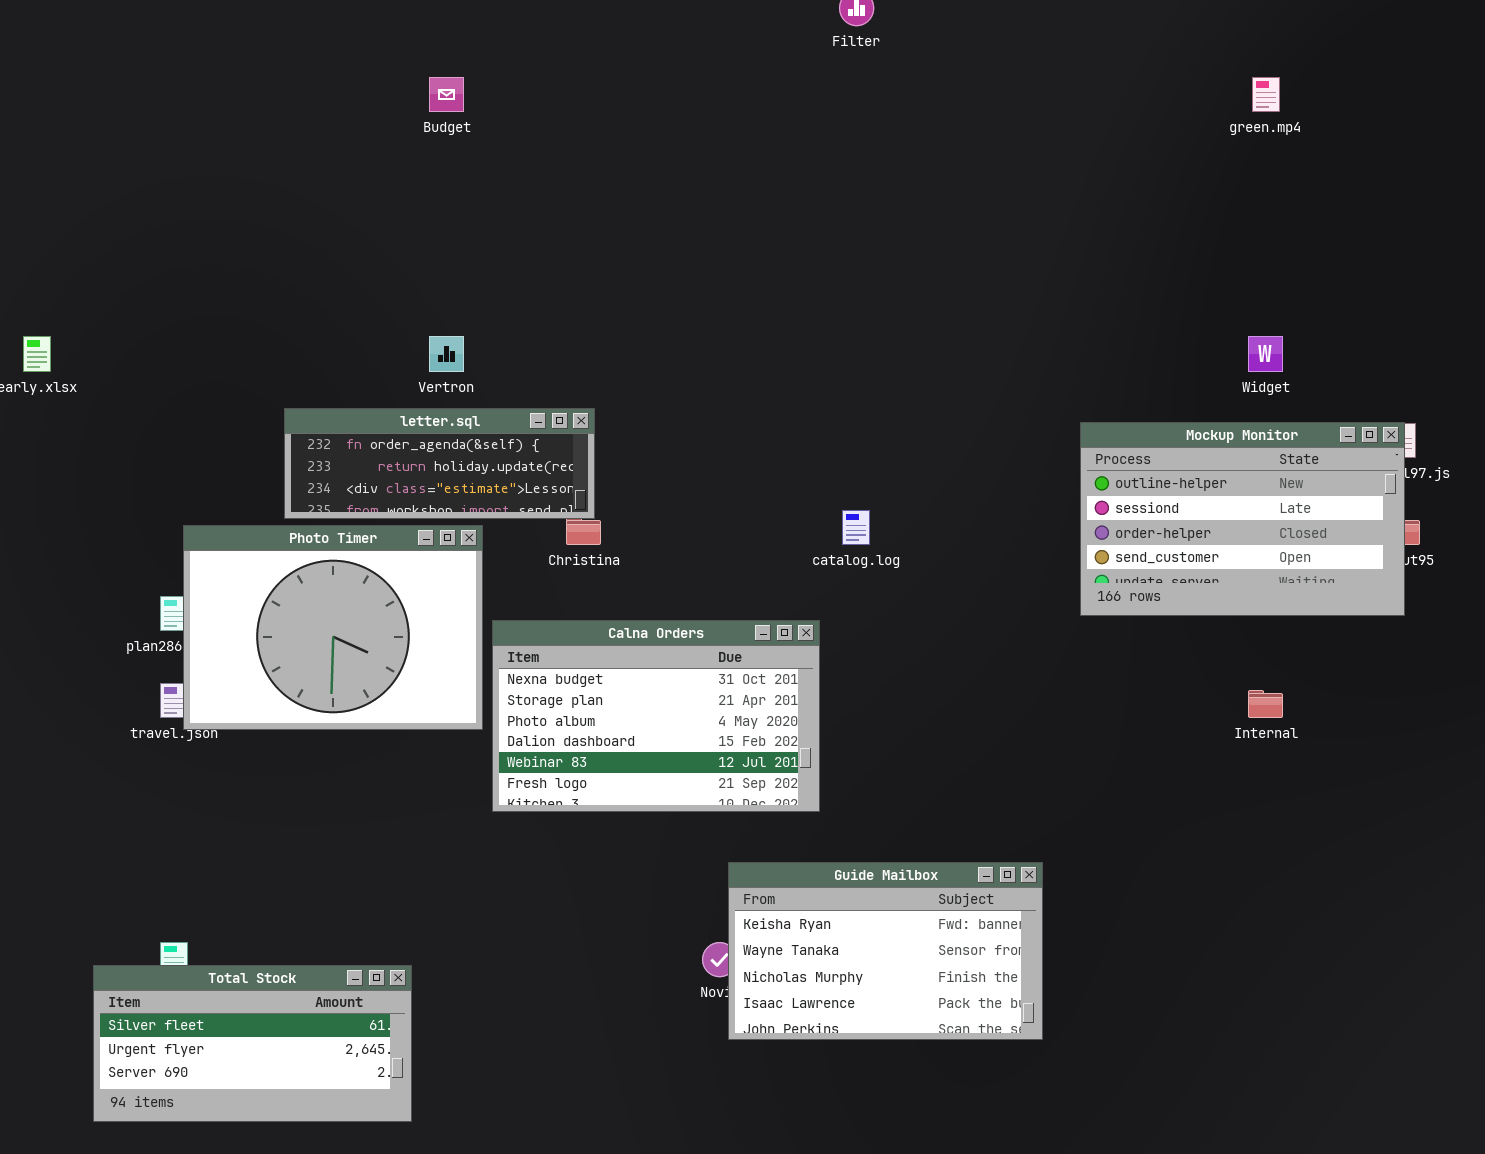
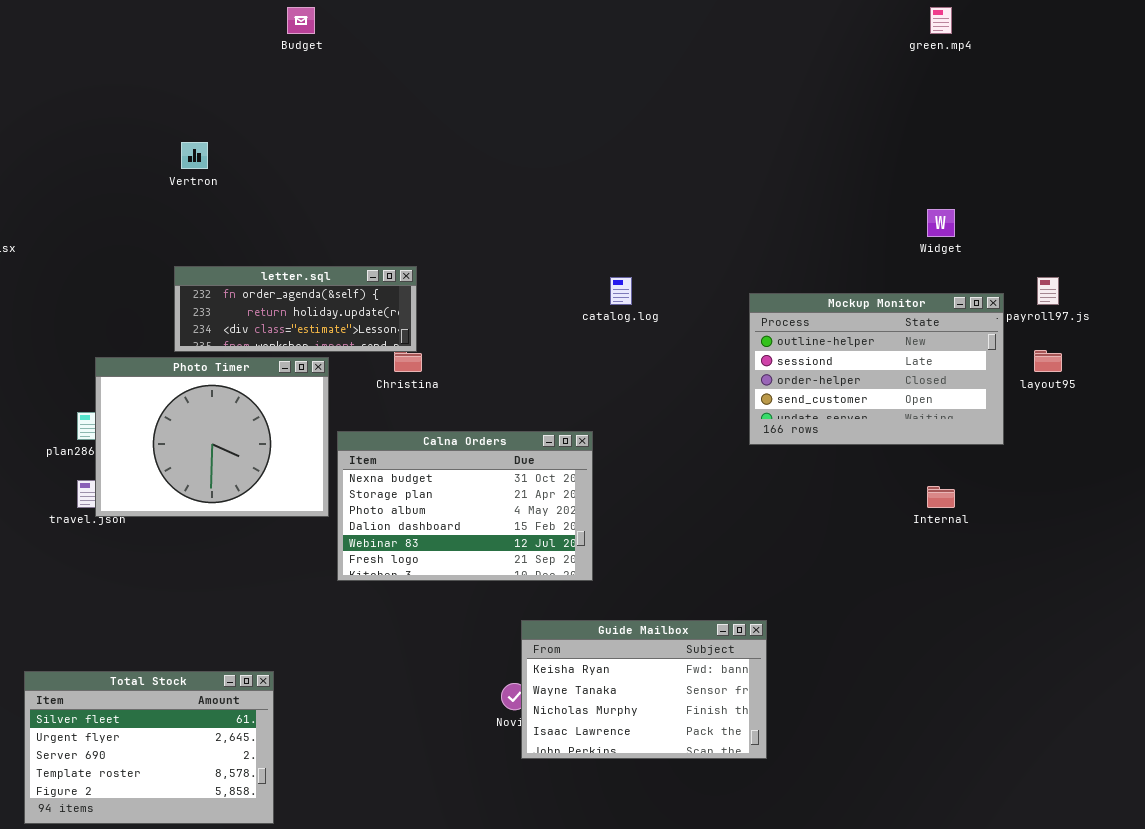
Vertron: [429,336,464,372] -> [181,142,208,169], moved
Mockup Monitor: [1080,422,1405,616] -> [749,293,1004,445], moved
catalog.log: [842,510,870,545] -> [610,277,632,305], moved
Total Stock: [93,965,412,1122] -> [24,671,274,824], resized

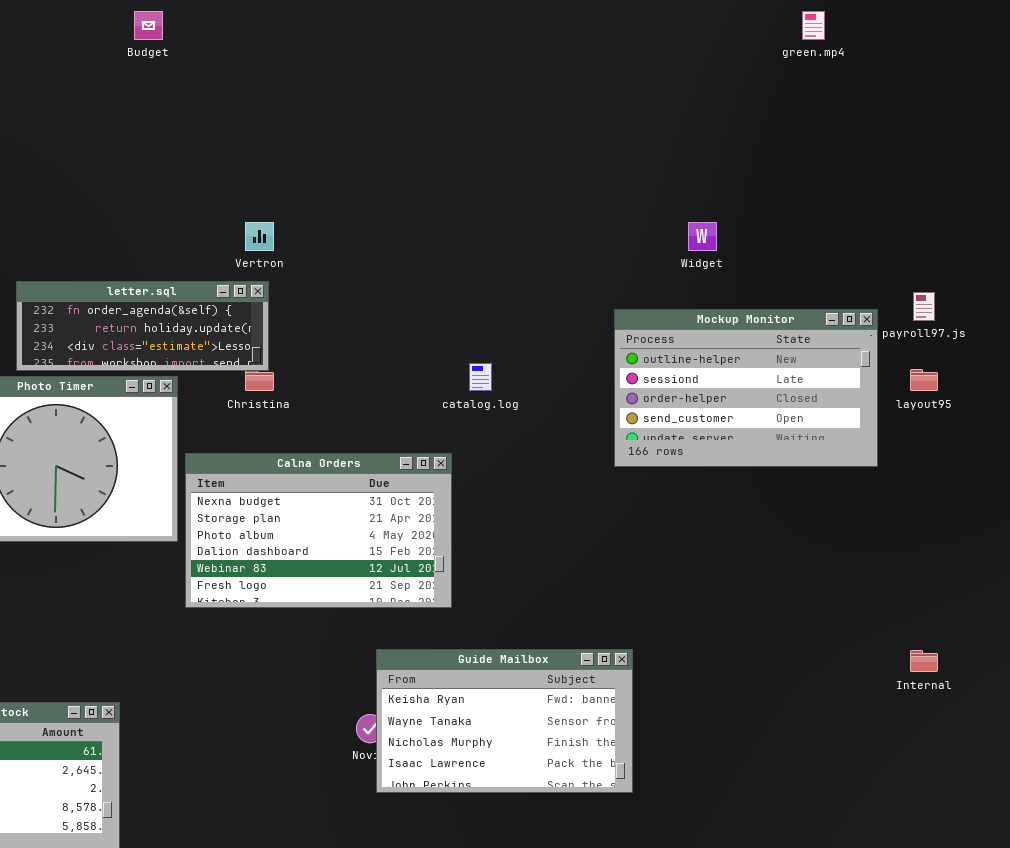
Vertron: [181,142,208,169] -> [245,222,274,251], moved
Widget: [927,209,955,237] -> [688,222,717,251], moved
catalog.log: [610,277,632,305] -> [469,363,492,391], moved
Internal: [927,486,955,508] -> [910,650,938,672], moved

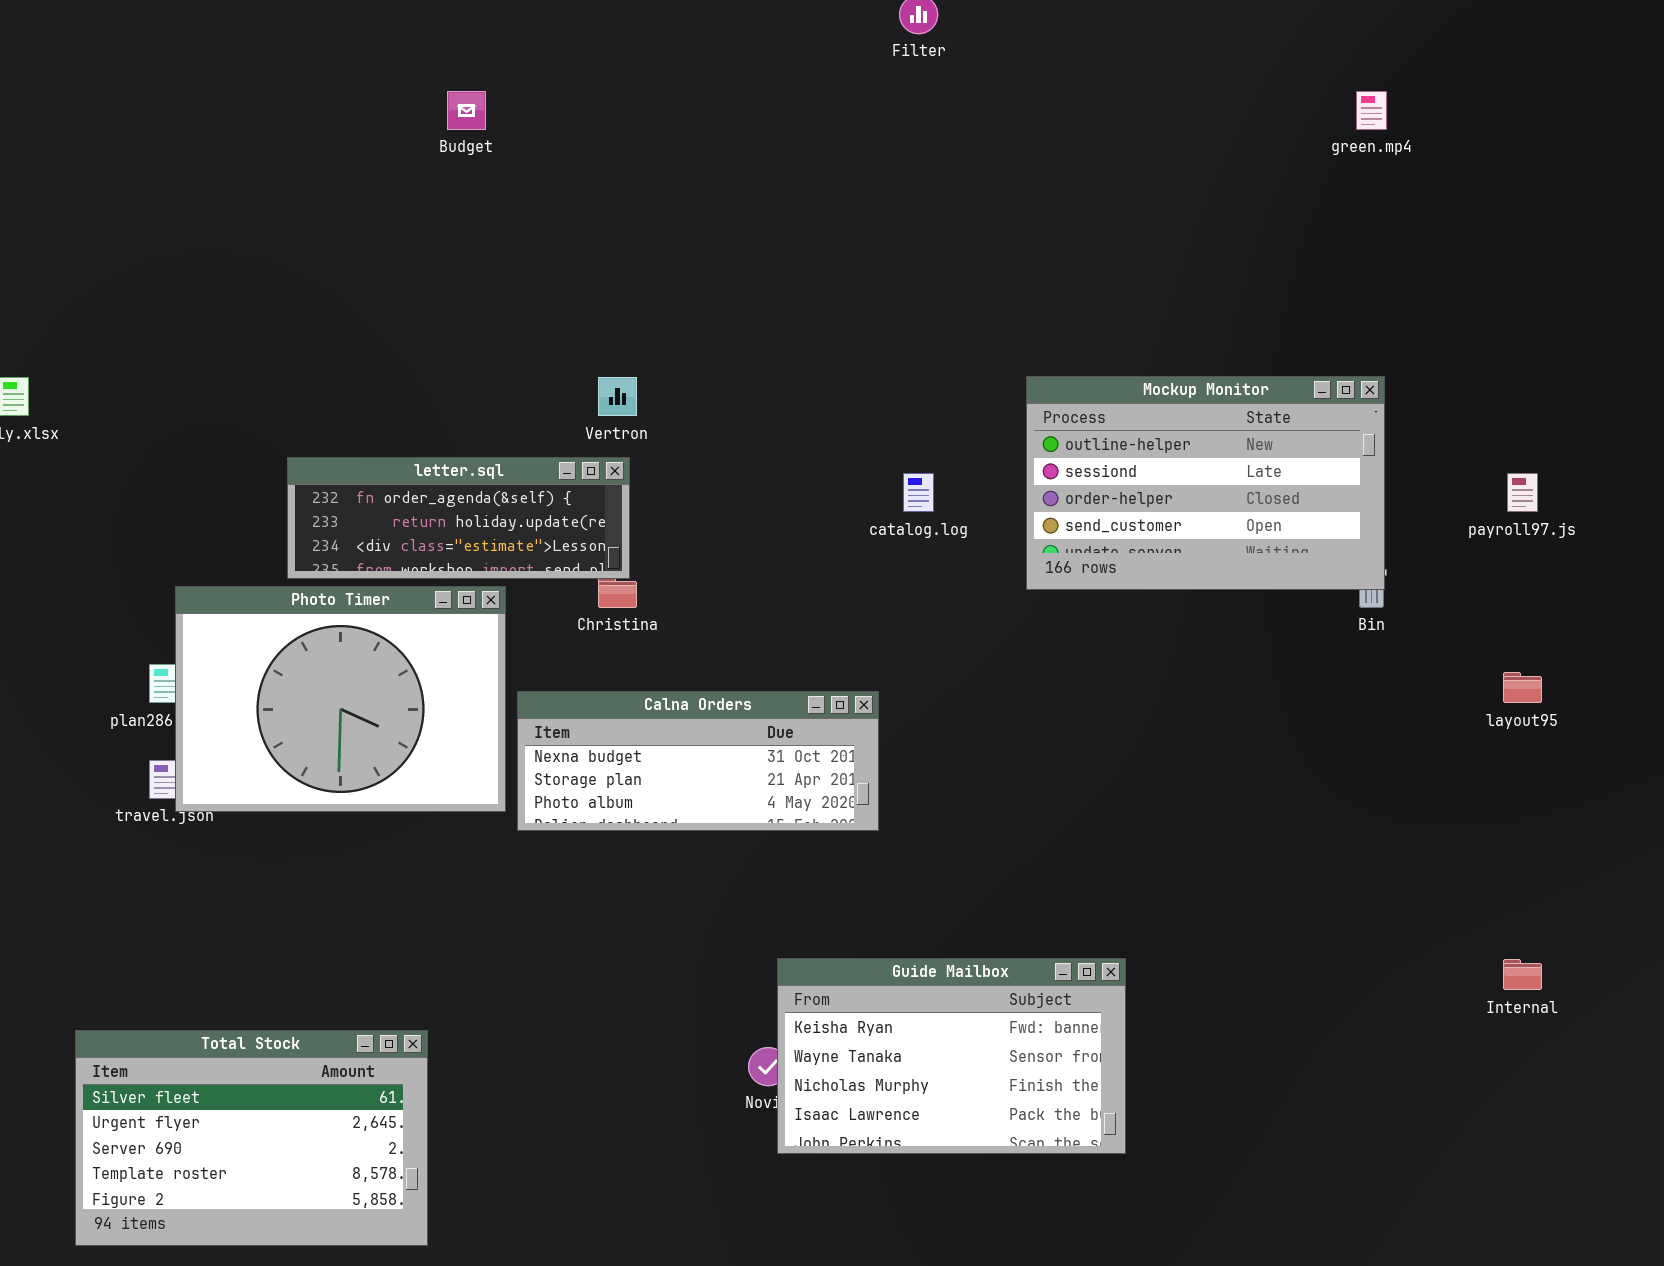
Mockup Monitor: [614,309,878,467] -> [1026,376,1385,590], moved
catalog.log: [469,363,492,391] -> [903,473,934,512], moved
layout95: [910,369,938,391] -> [1503,672,1542,703], moved
Calna Orders: [185,453,452,608] -> [517,691,879,831], resized

